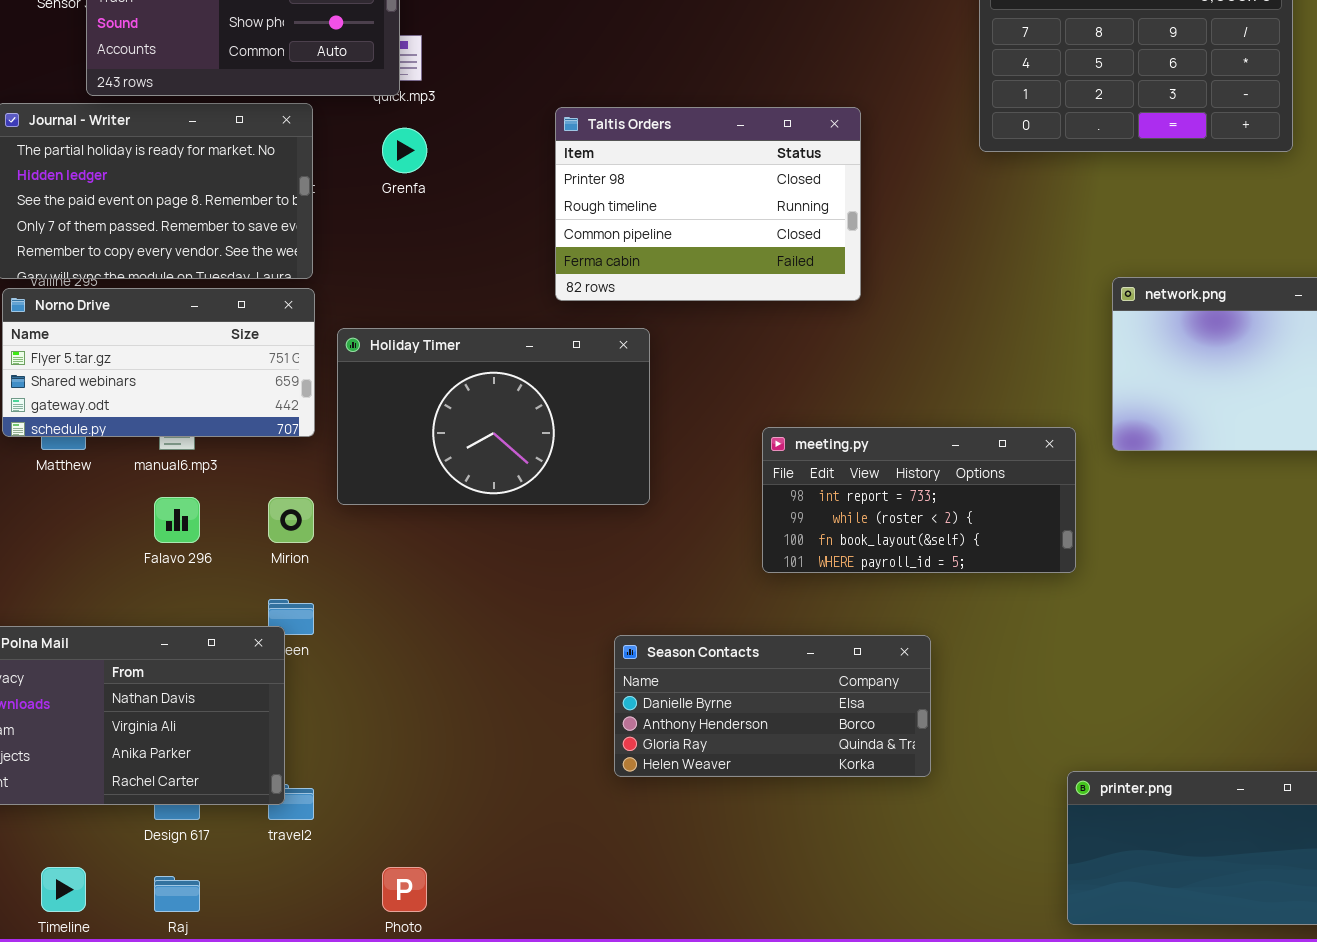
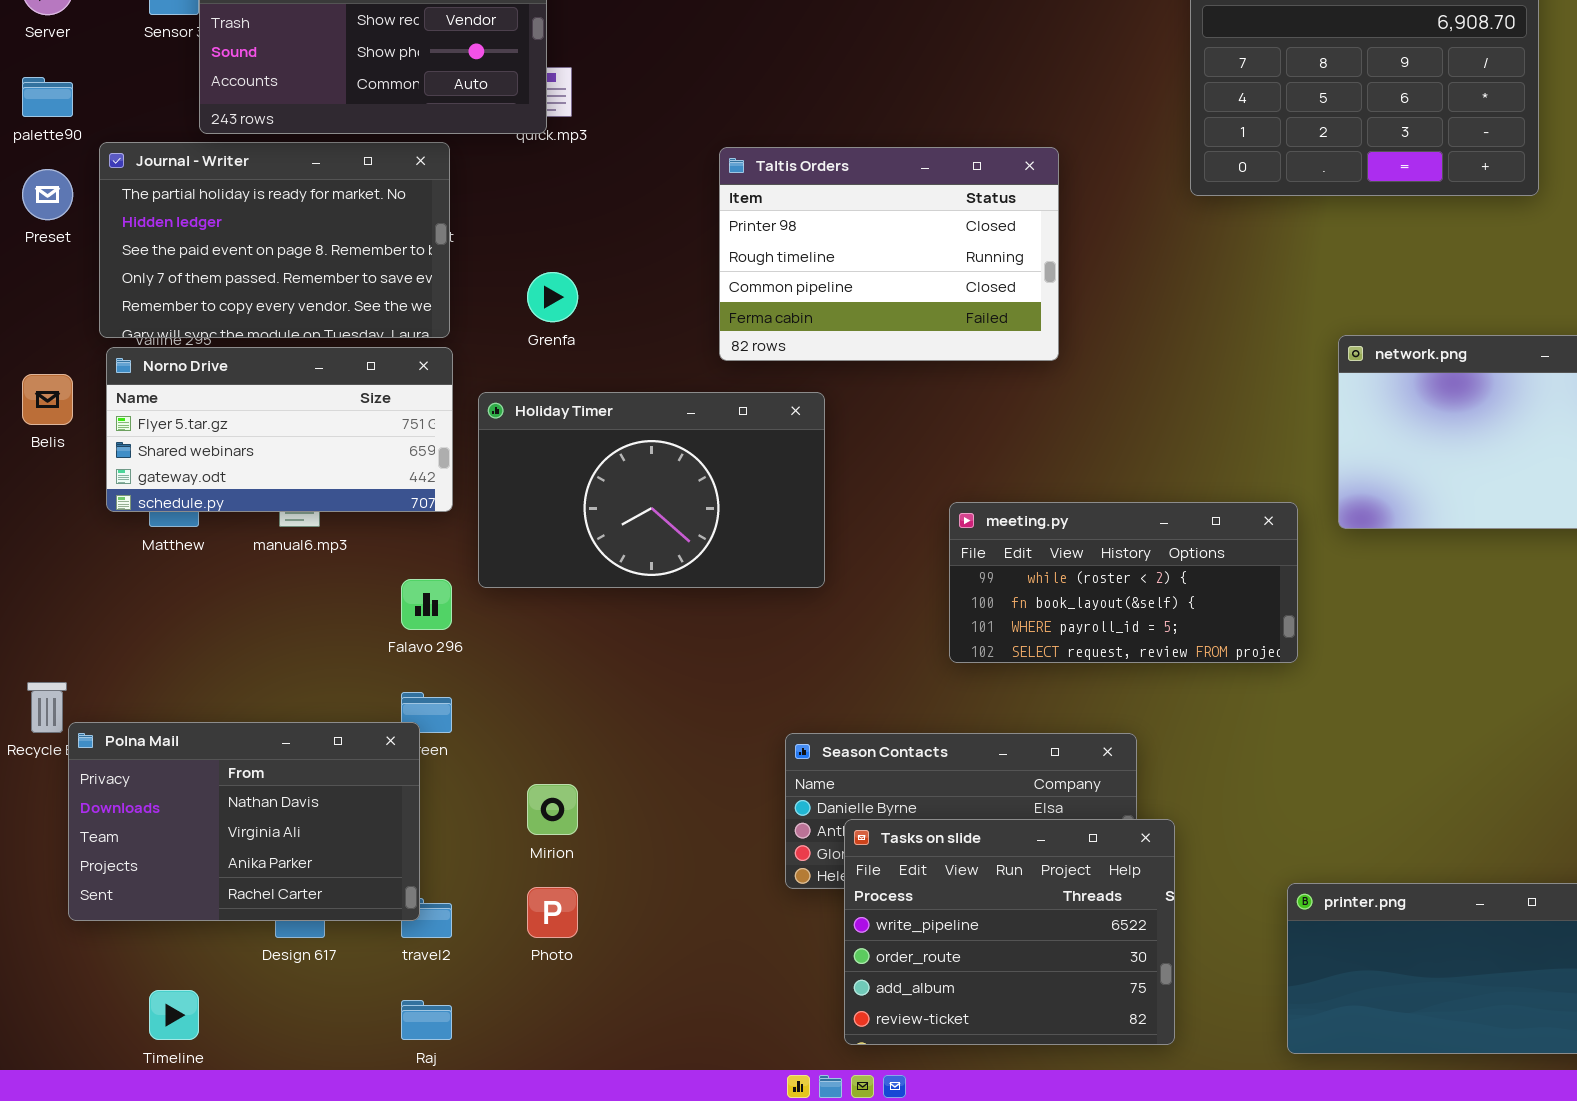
Grenfa: [382,128,427,173] -> [527,272,578,322], moved
meeting.py: [762,427,1076,573] -> [949,502,1298,663], scrolled down 1 row
Falavo 296: [154,497,200,543] -> [401,579,452,630], moved
Mirion: [268,497,314,543] -> [527,784,578,835], moved
Tasks on slide: none -> [844,819,1175,1045], opened
Photo: [382,867,427,912] -> [527,887,578,938], moved
Raj: [154,876,200,912] -> [401,1000,452,1040], moved

